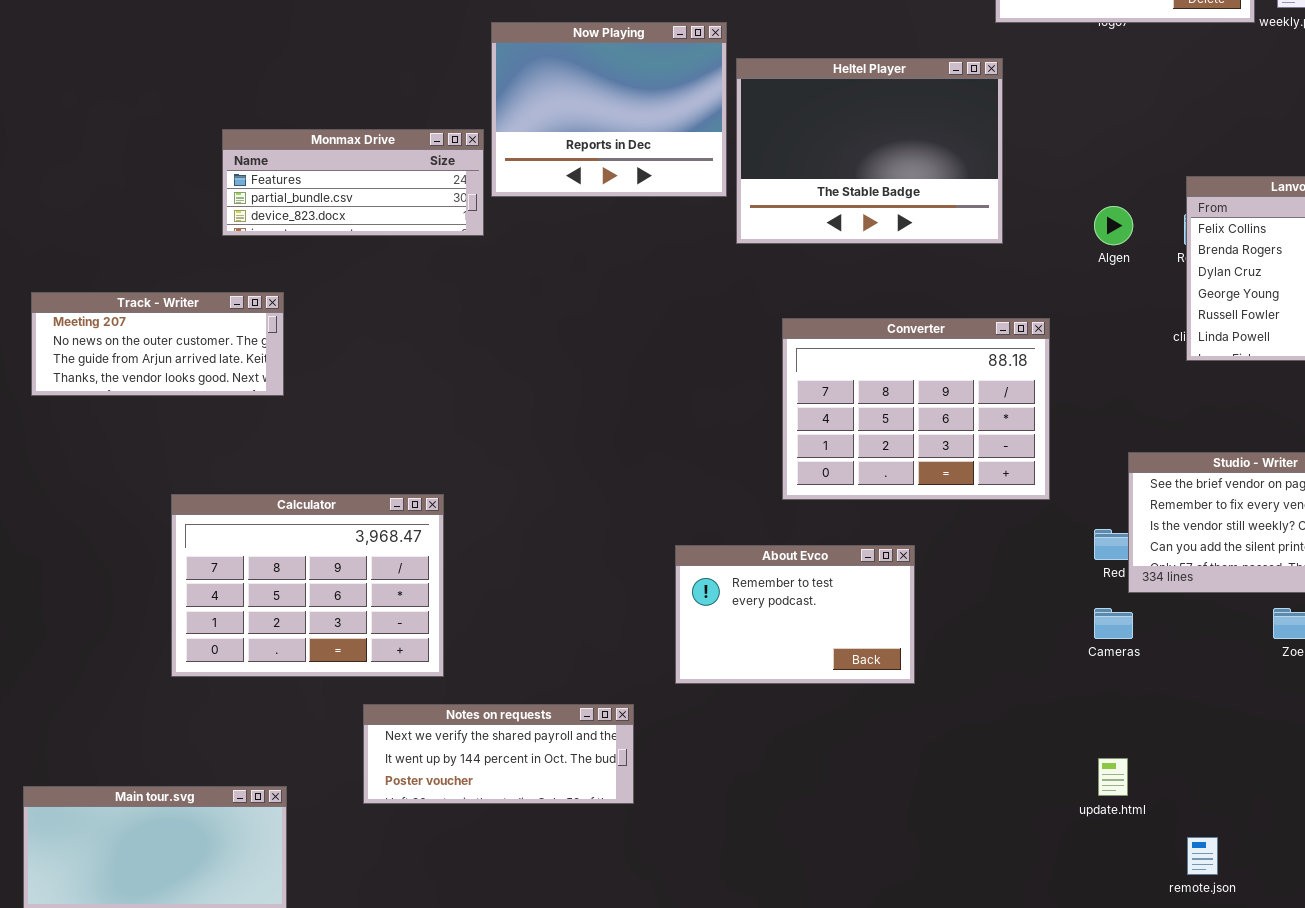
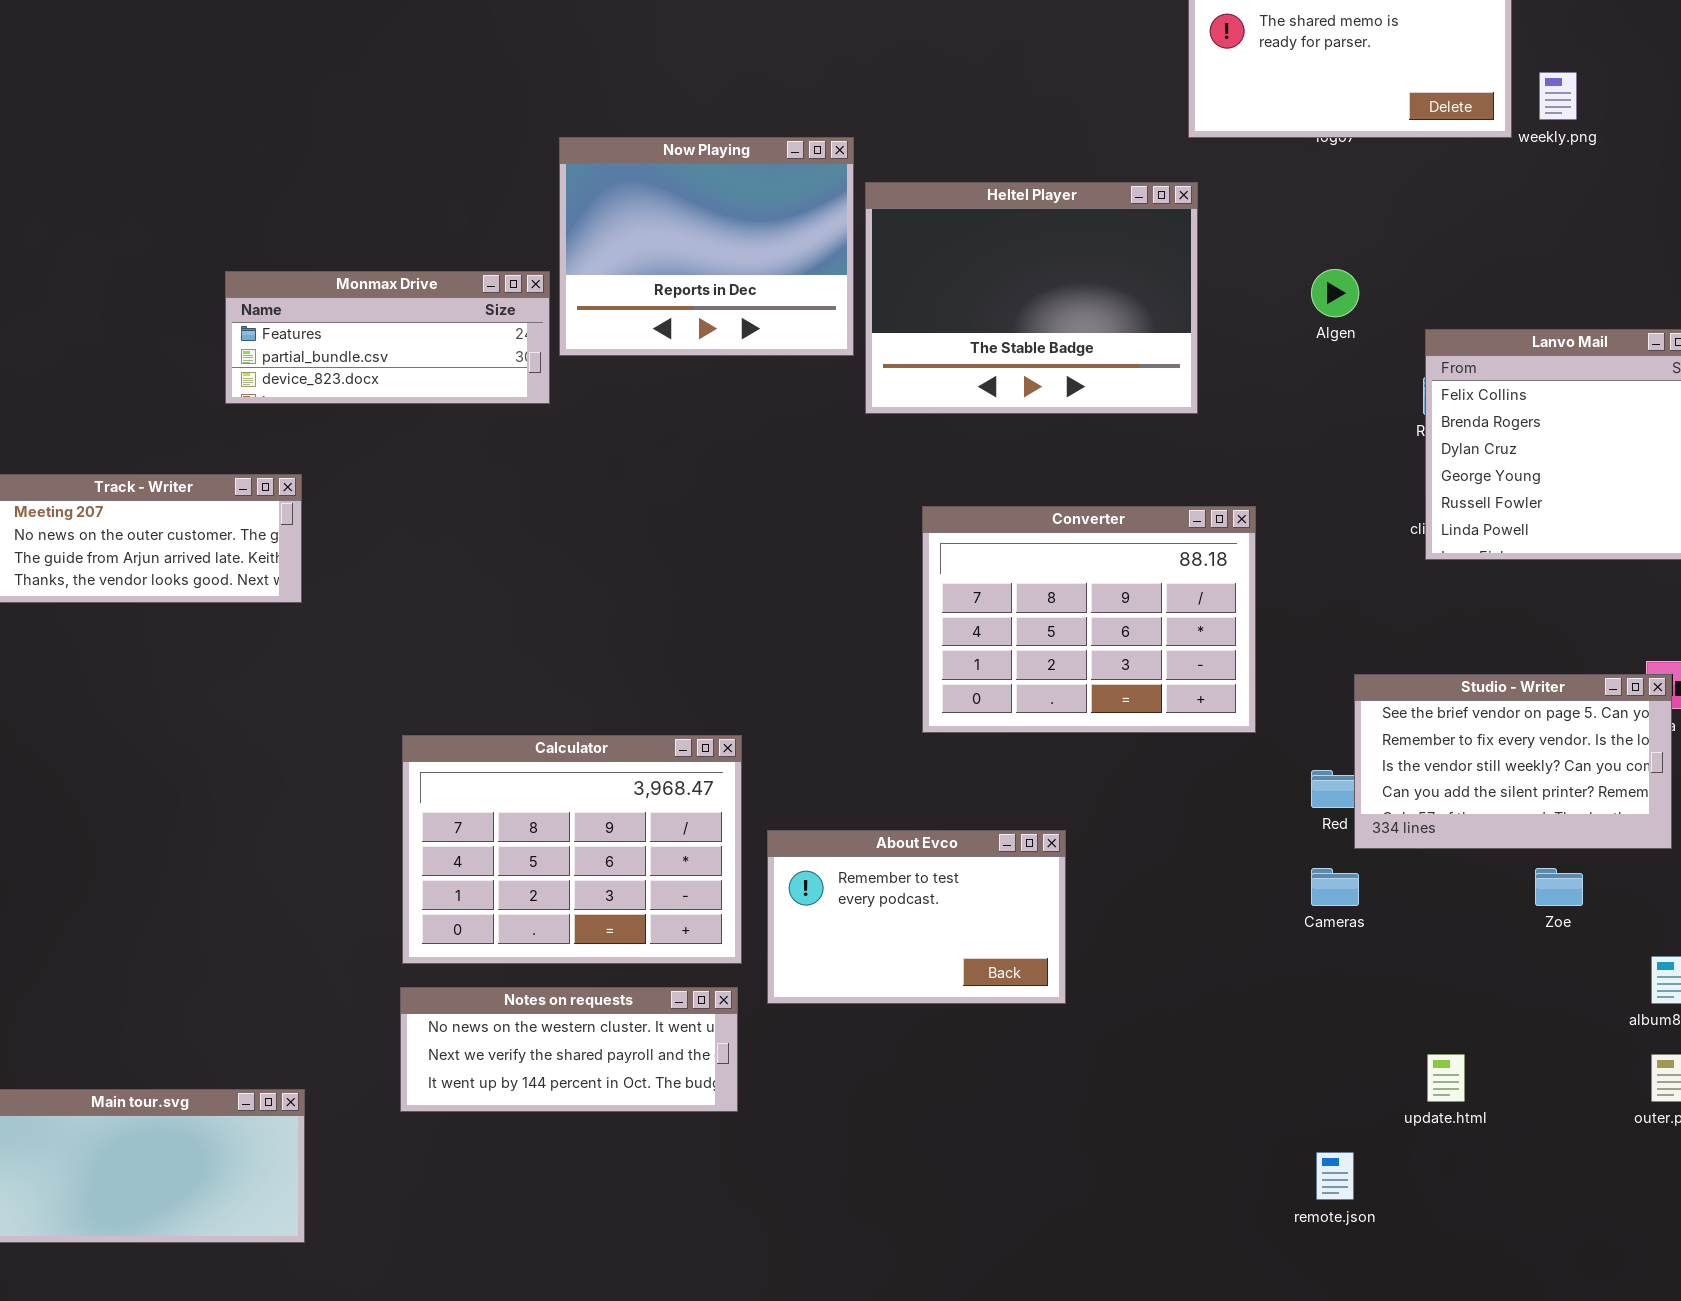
Algen: [1094,206,1133,245] -> [1311,269,1359,317], moved
Calculator: [171,494,444,677] -> [402,735,742,964], moved
About Evco: [675,545,915,684] -> [767,830,1066,1004], moved
Notes on requests: [363,704,634,804] -> [400,987,738,1112], scrolled up 1 row
update.html: [1098,758,1128,796] -> [1427,1054,1465,1102], moved
remote.json: [1187,837,1218,875] -> [1316,1152,1354,1200], moved

